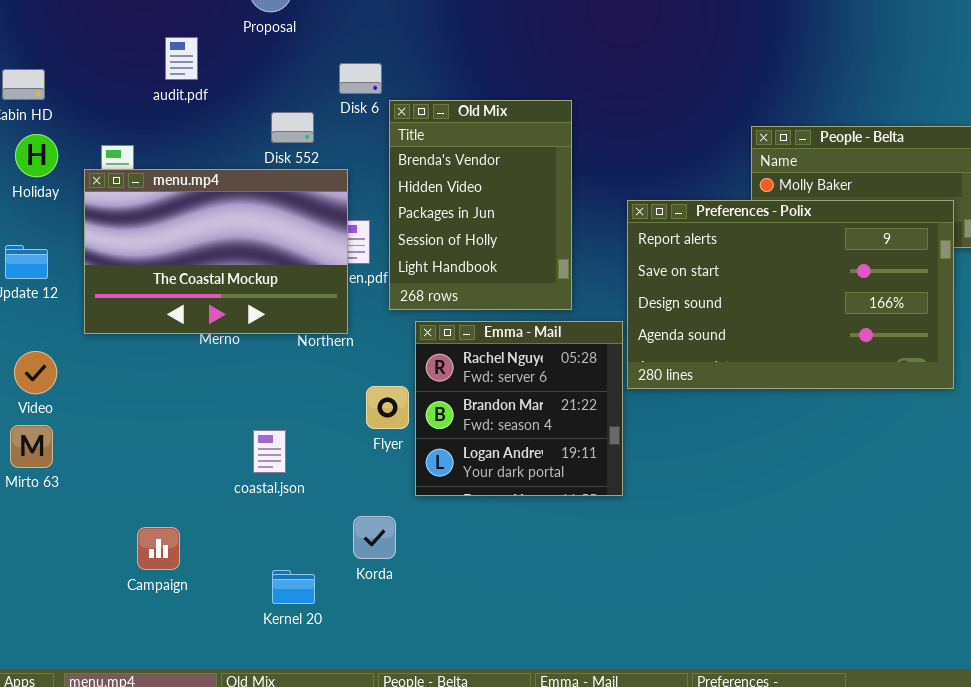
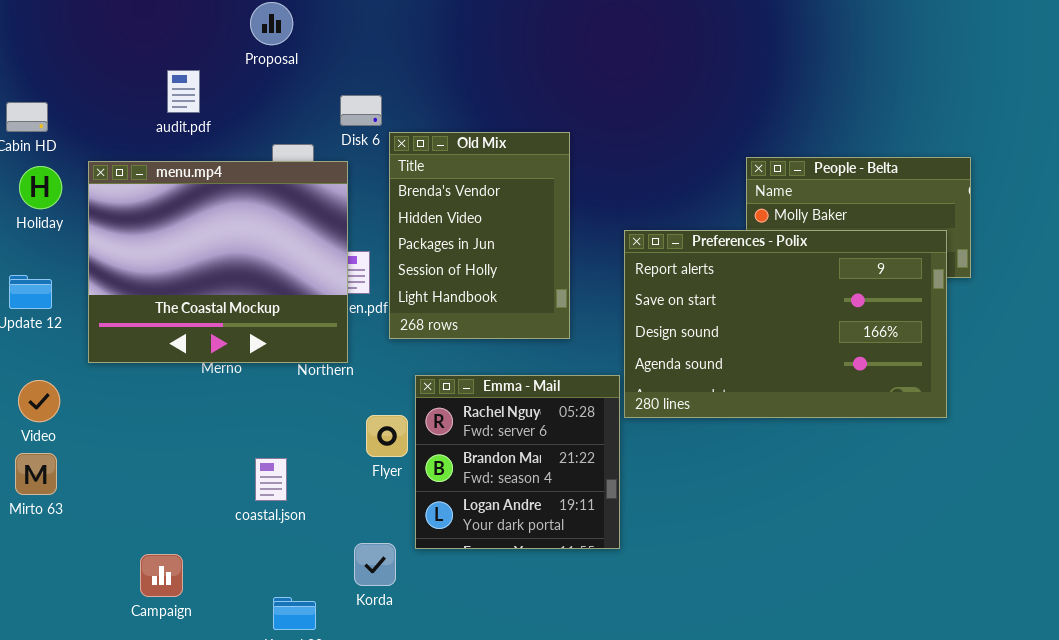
menu.mp4: [84,169,348,334] -> [88,161,348,363], resized
Emma - Mail: [415,321,623,496] -> [415,375,620,549], moved

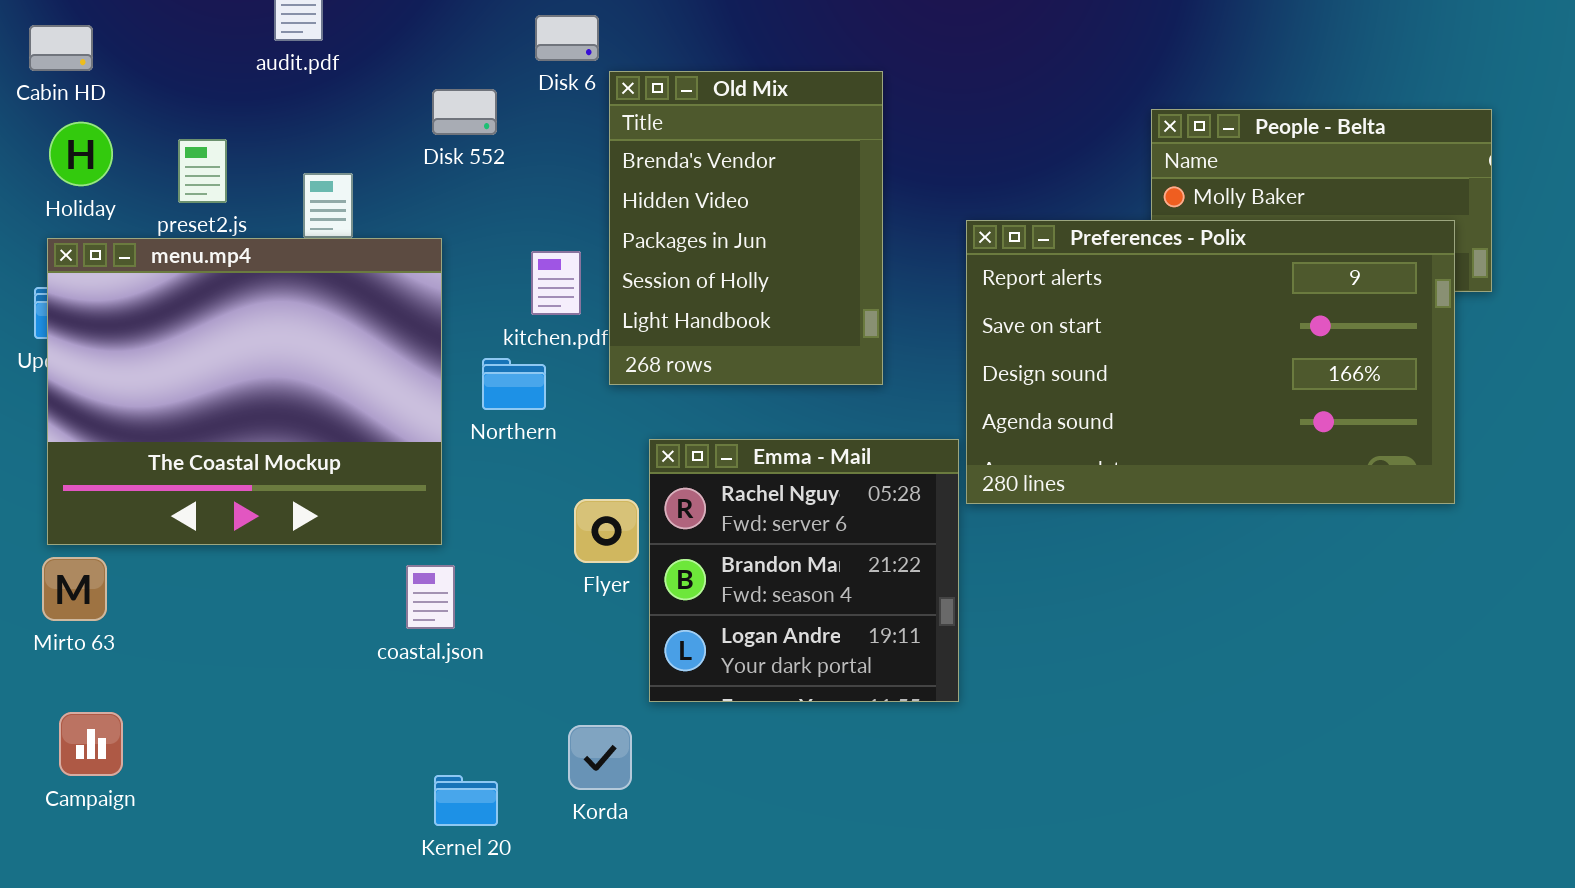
menu.mp4: [88,161,348,363] -> [47,238,442,545], moved
Korda: [354,543,396,586] -> [568,725,632,790], moved
Campaign: [140,554,183,597] -> [59,712,123,776], moved

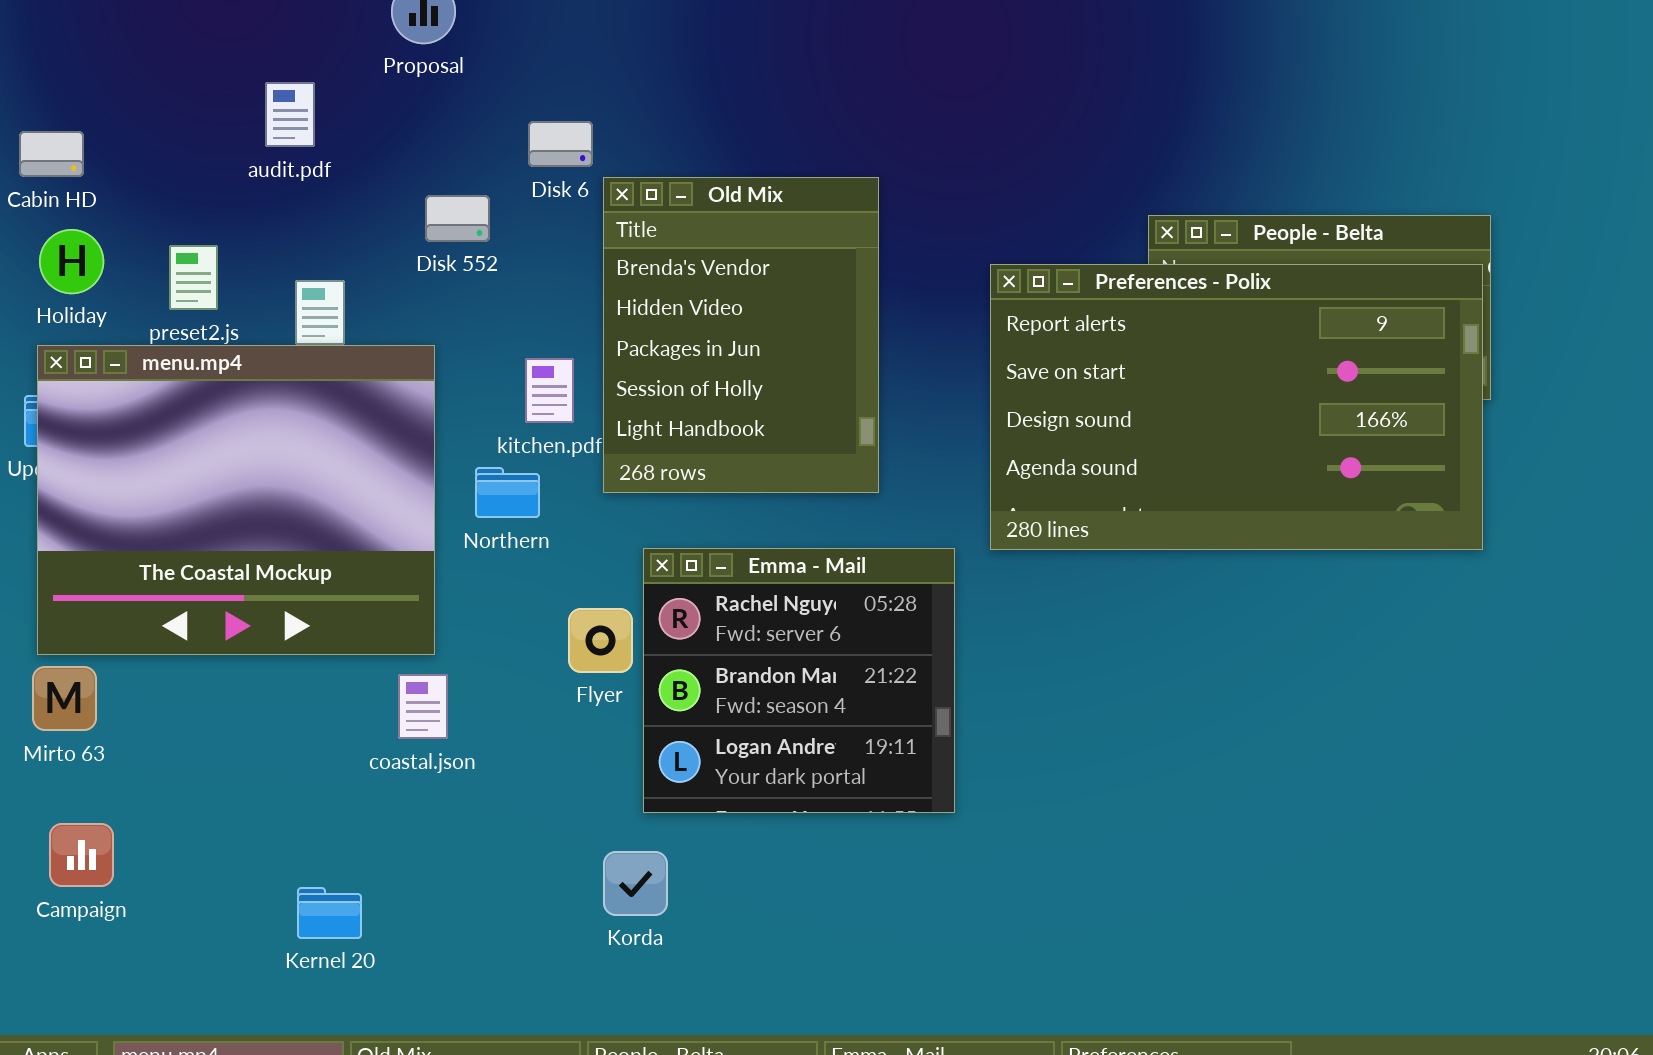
Preferences - Polix: [966,220,1455,504] -> [990,264,1483,550], moved
Korda: [568,725,632,790] -> [603,851,668,916], moved
Kernel 20: [434,775,498,826] -> [297,887,362,939], moved

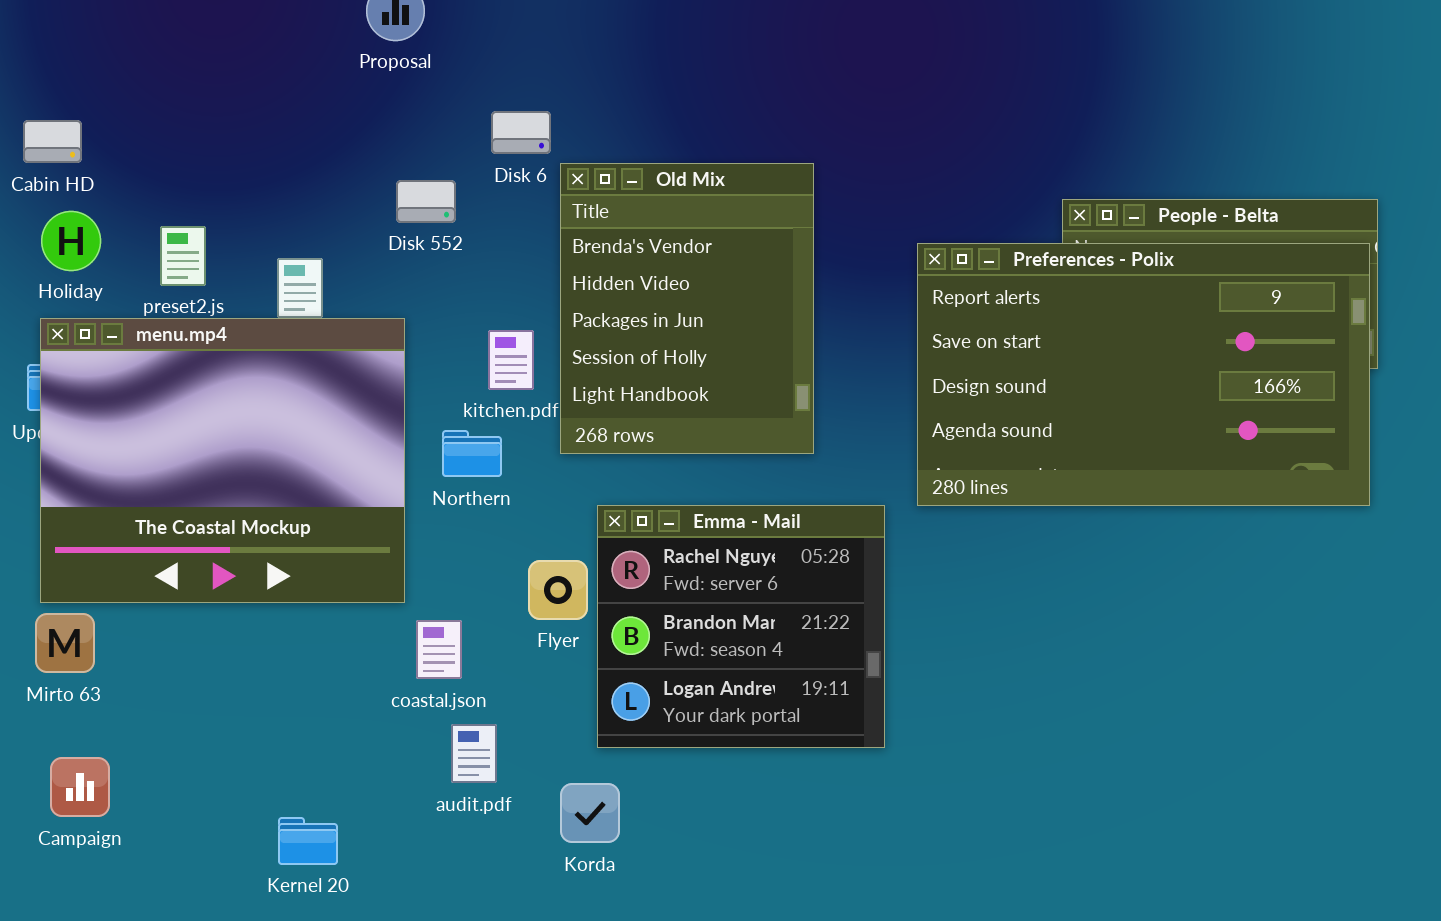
audit.pdf: [265,82,315,147] -> [451,724,497,783], moved
coastal.json: [398,674,448,739] -> [416,620,462,679], moved

